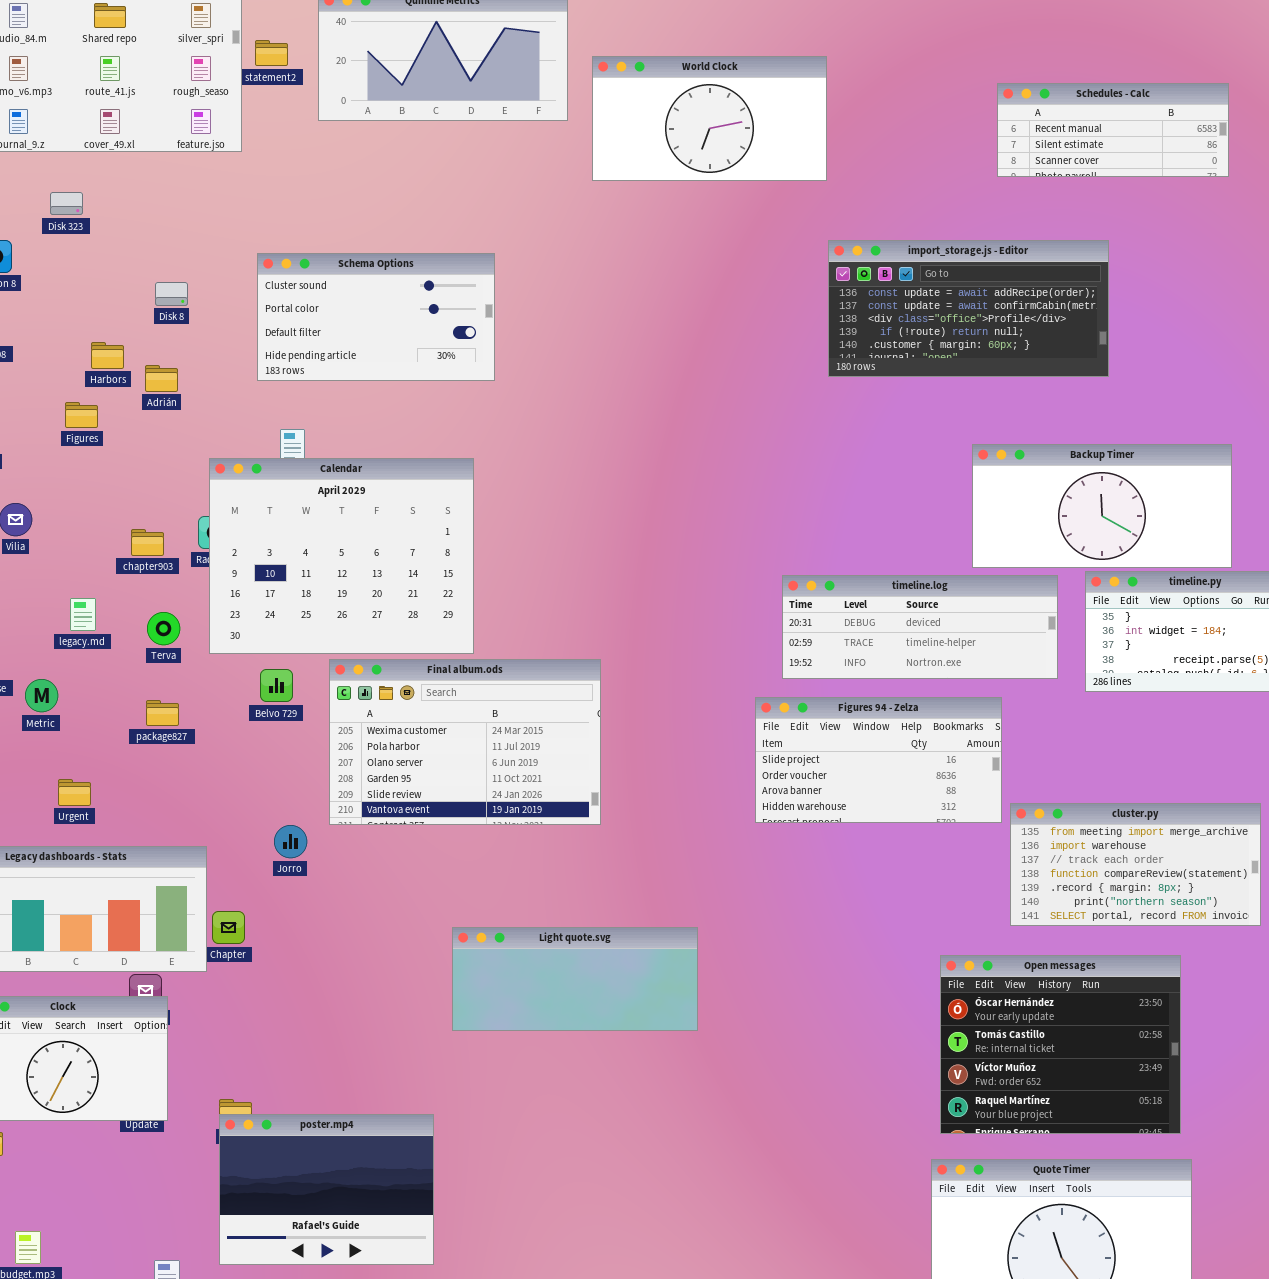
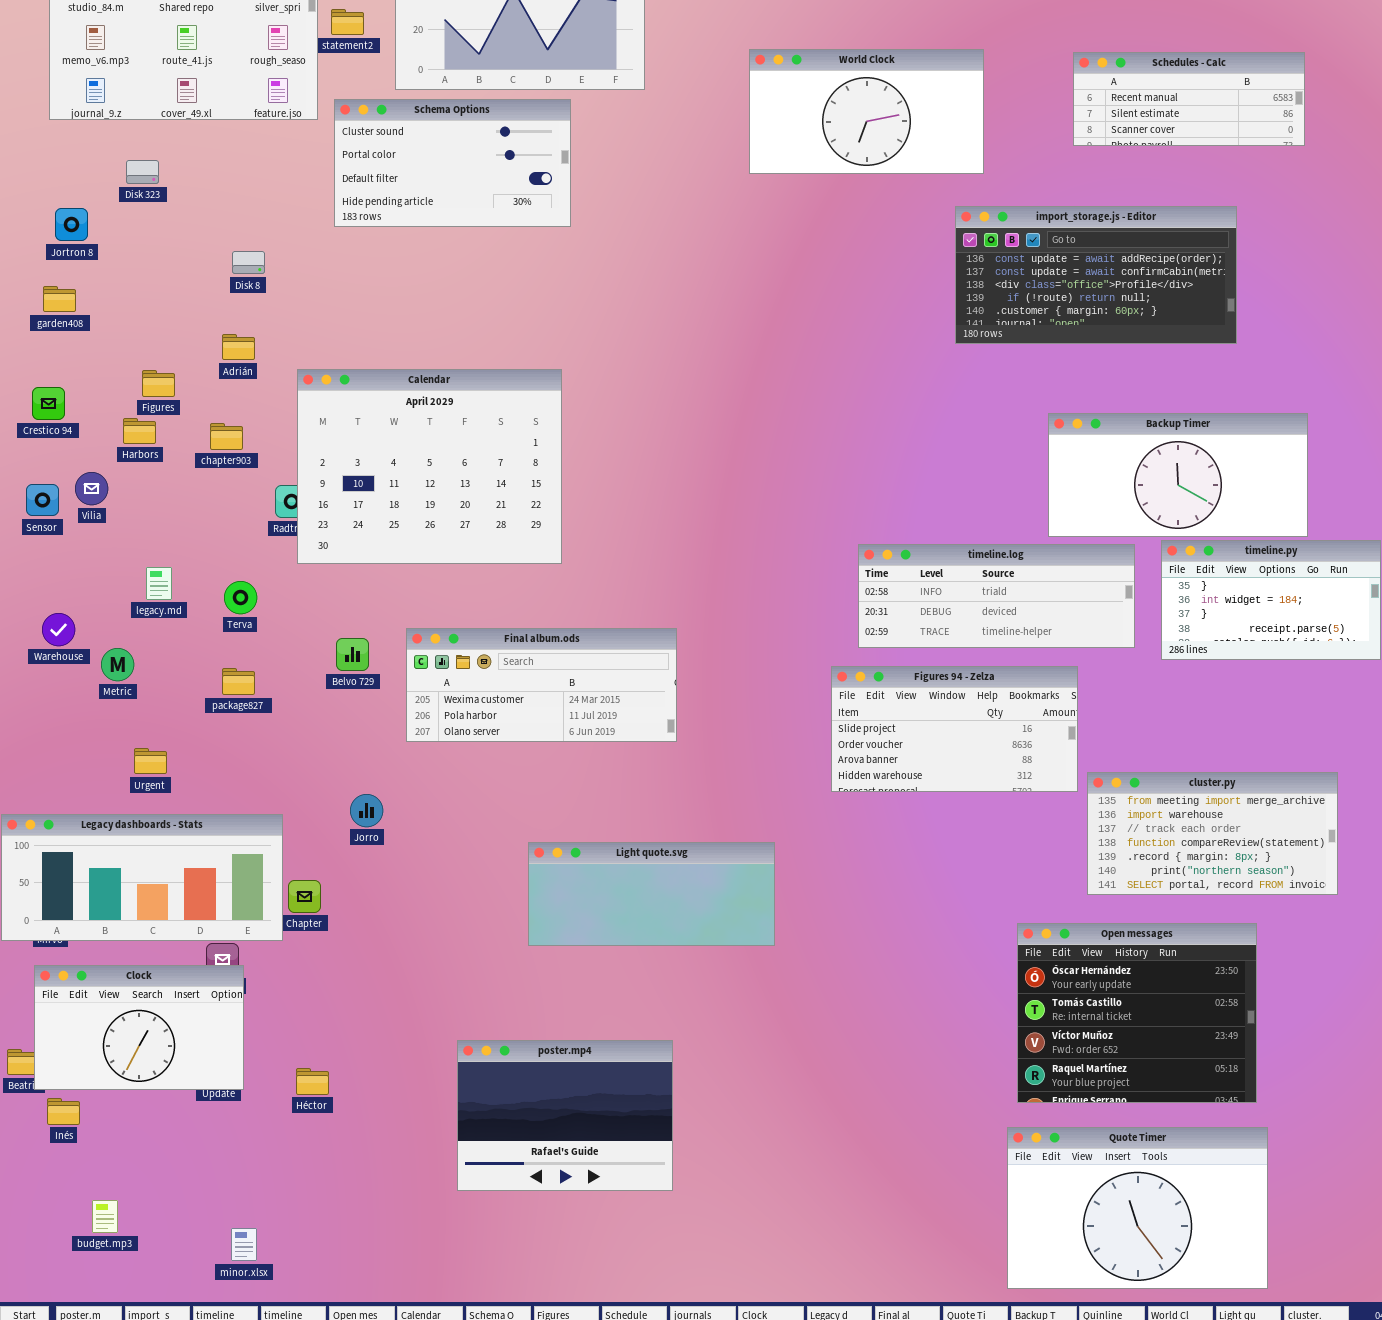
World Clock: [592,56,827,181] -> [749,49,984,174], moved
import_storage.js - Editor: [828,240,1109,377] -> [955,206,1237,344], moved
Schema Options: [257,253,495,381] -> [334,99,571,227], moved
Harbors: [91,342,124,369] -> [123,418,156,444], moved
Calendar: [209,458,474,654] -> [297,369,562,564], moved
chapter903: [131,529,164,556] -> [210,423,243,450], moved
timeline.log: [782,575,1058,679] -> [858,544,1135,648], scrolled up 1 row
Final album.ods: [329,659,601,825] -> [406,628,677,742], resized
Light quote.svg: [452,927,698,1031] -> [528,842,775,946], moved
poster.mp4: [219,1114,434,1265] -> [457,1040,673,1191], moved

